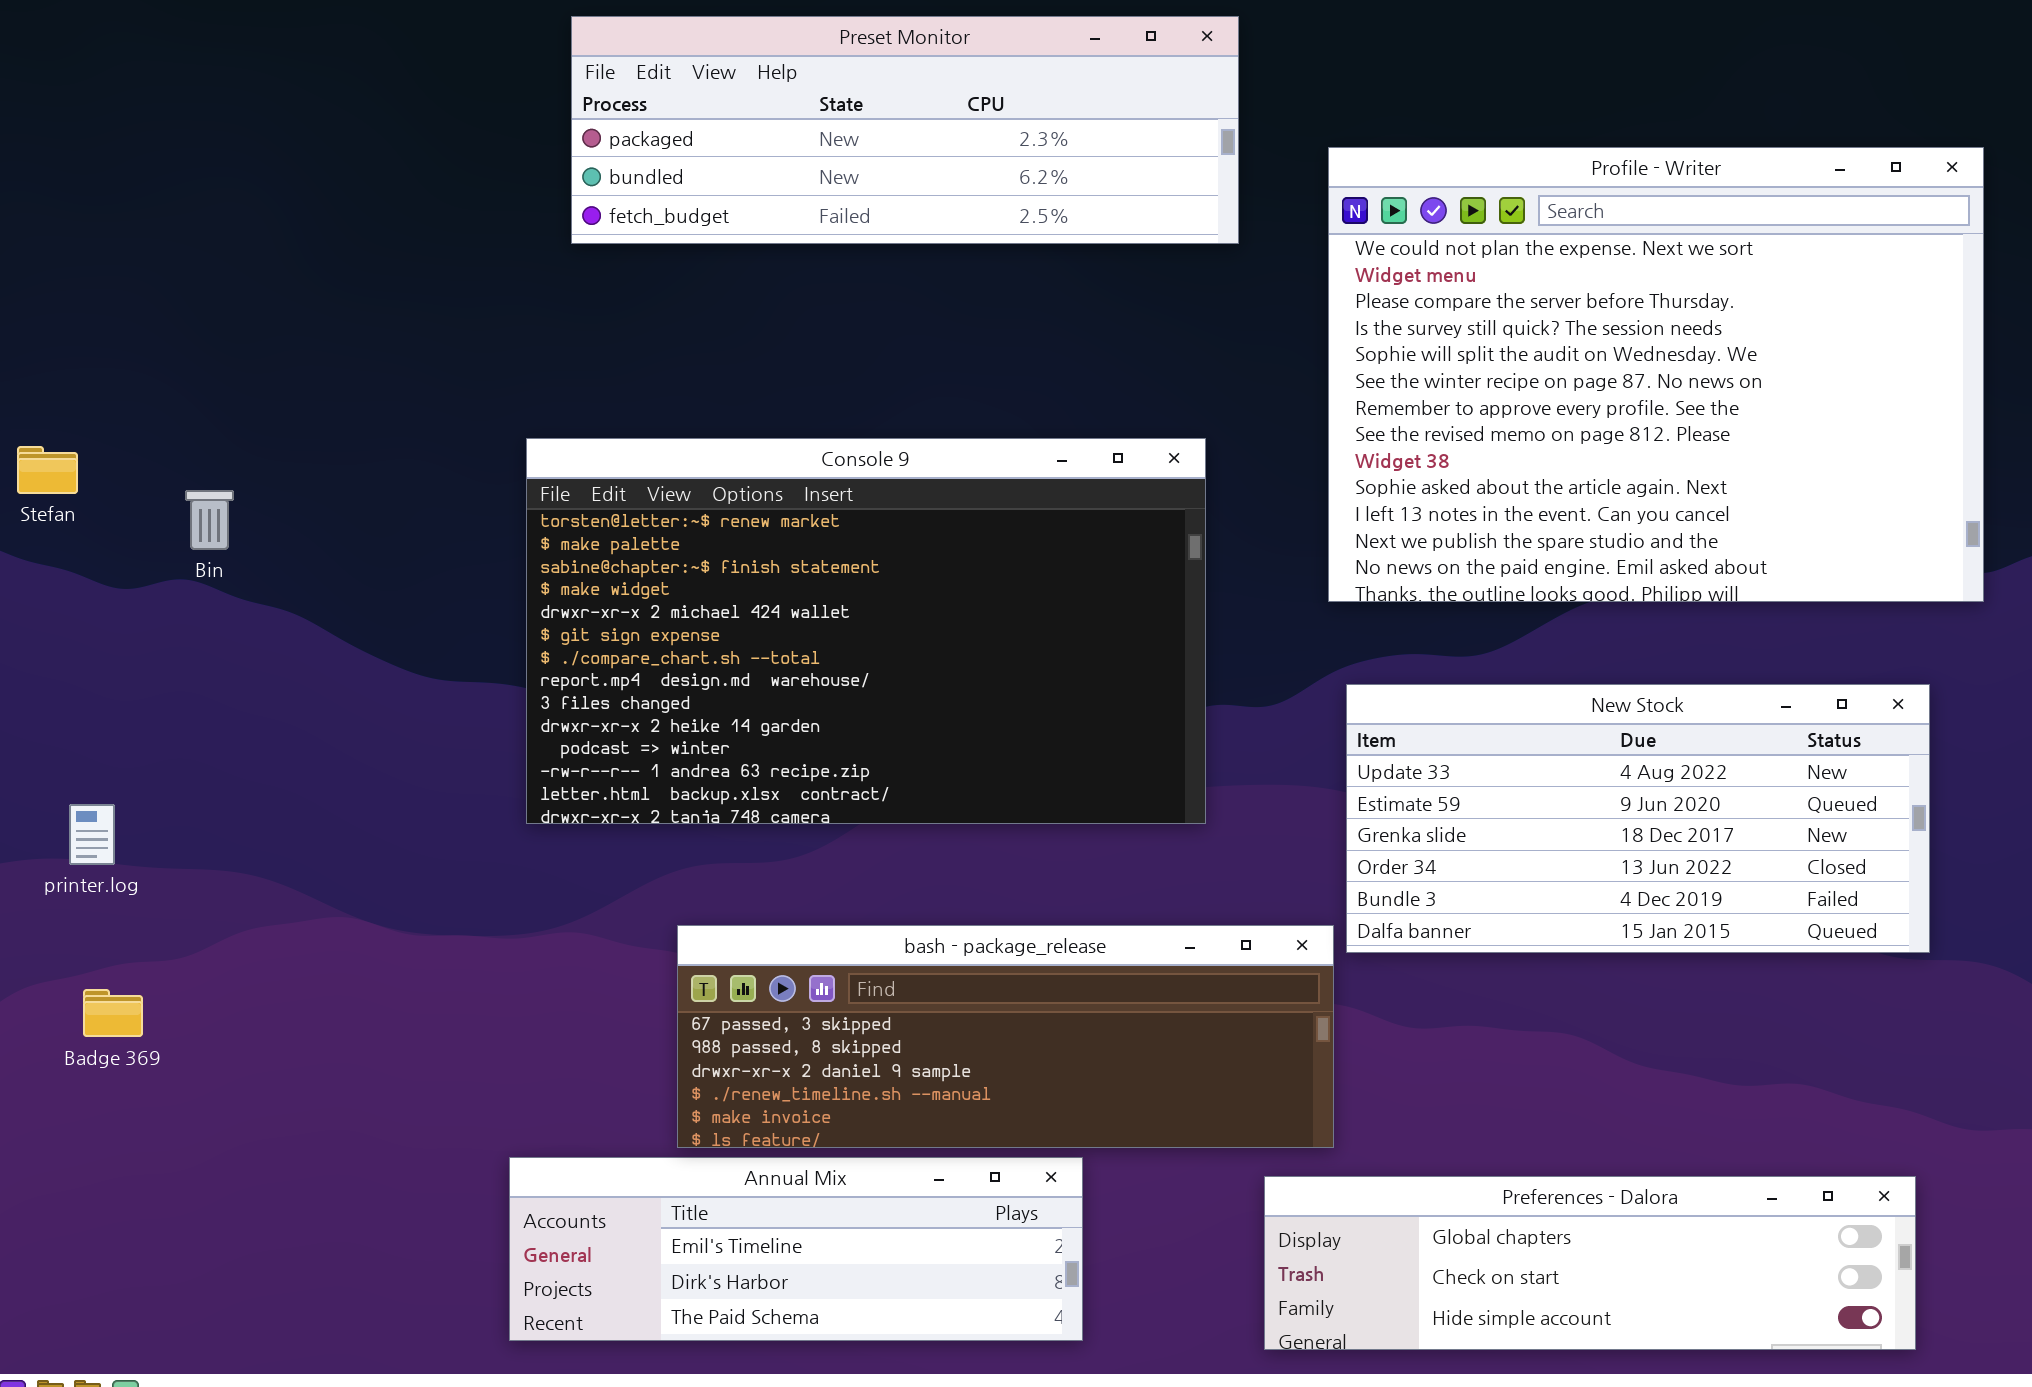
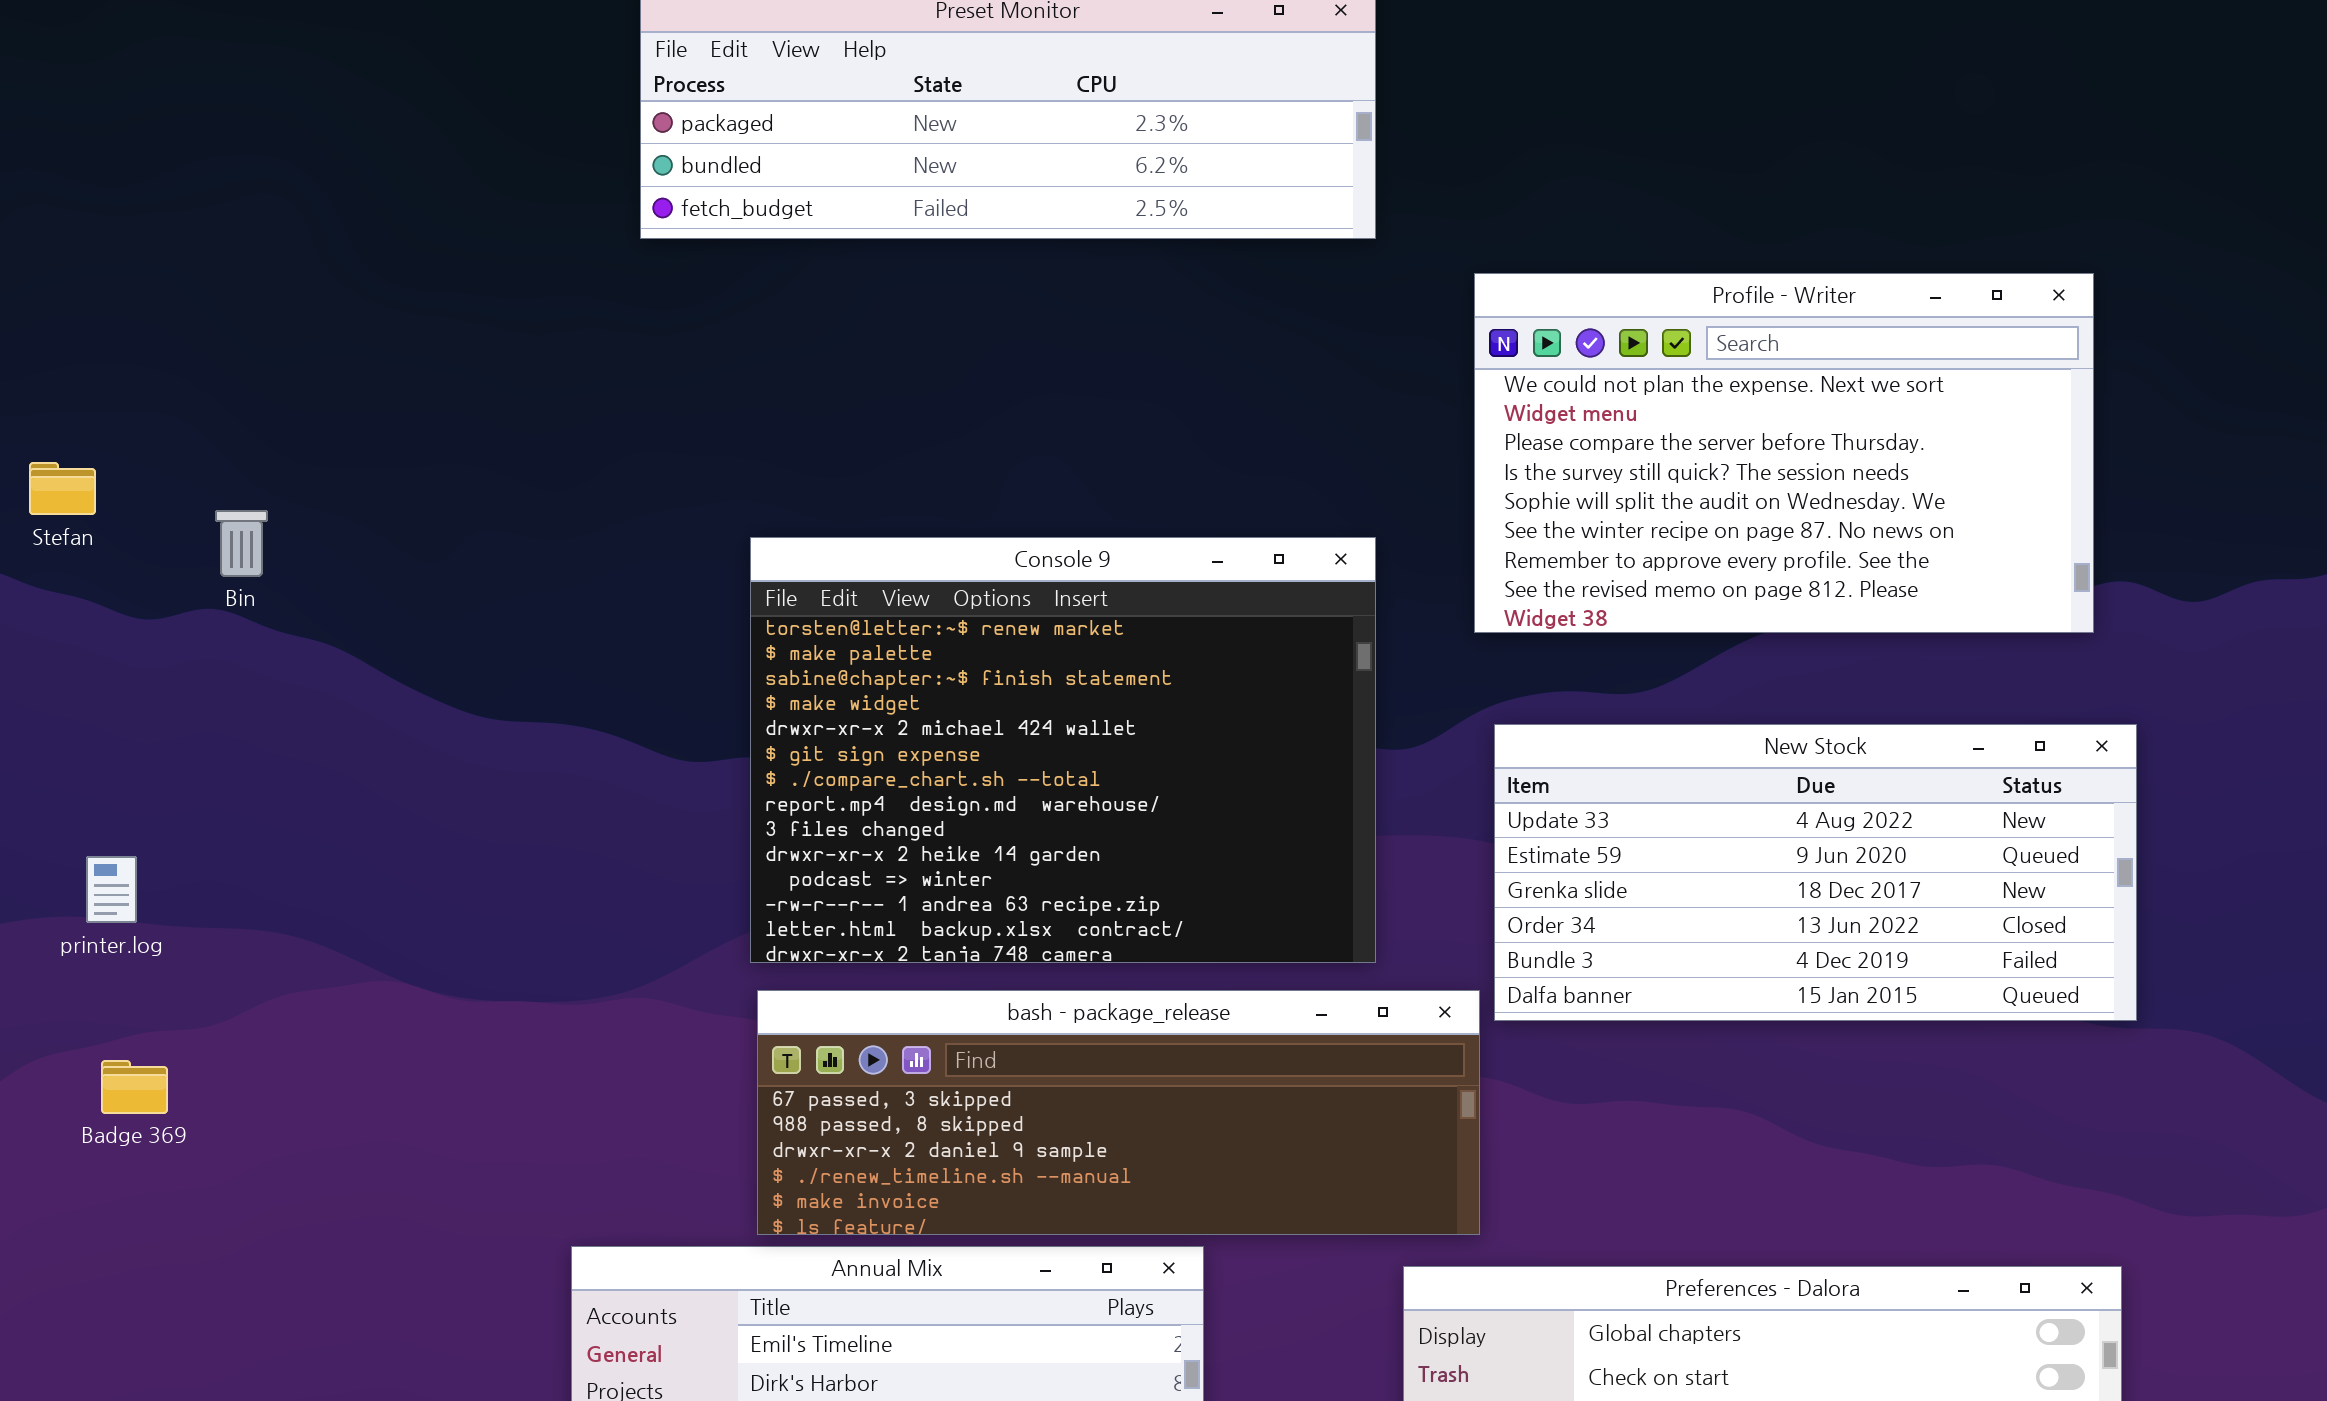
Profile - Writer: [1328,147,1984,602] -> [1474,273,2094,633], resized
Console 9: [526,438,1206,824] -> [750,537,1376,963], moved, resized

